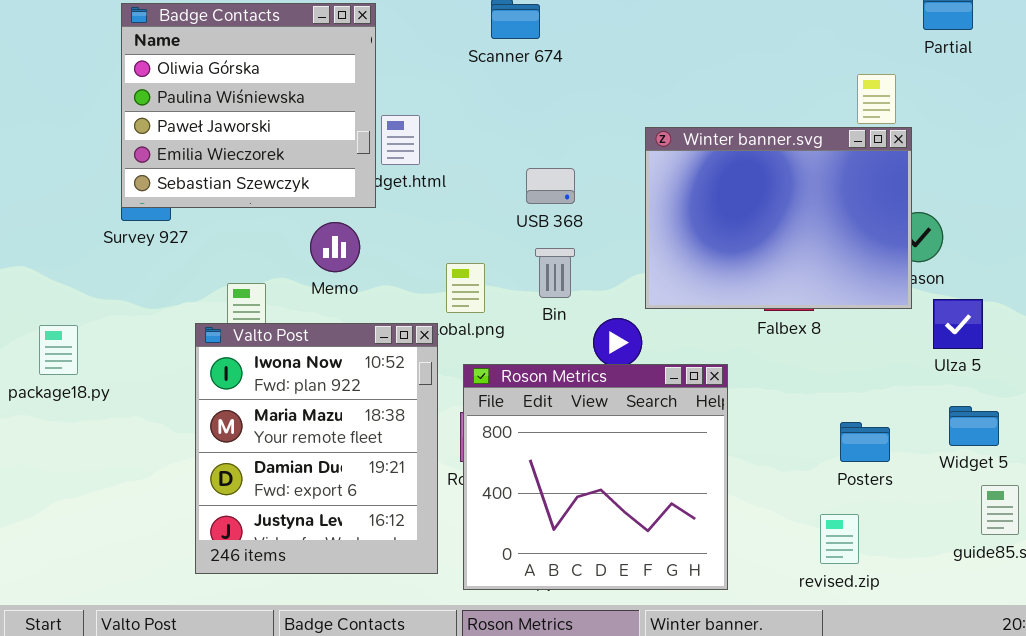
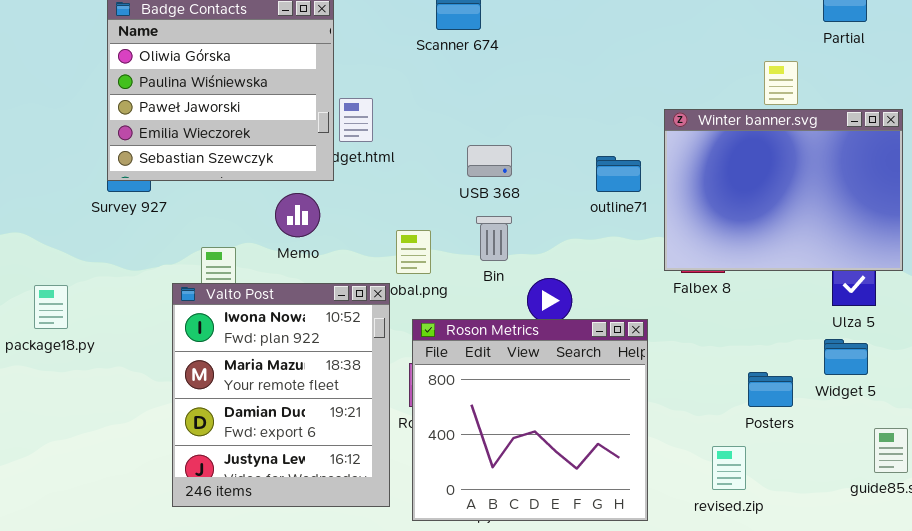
Winter banner.svg: [645,127,912,309] -> [664,109,903,271], moved
Widget 5: [949,406,999,446] -> [824,339,868,375], moved
revised.zip: [820,514,859,564] -> [712,446,746,490], moved

